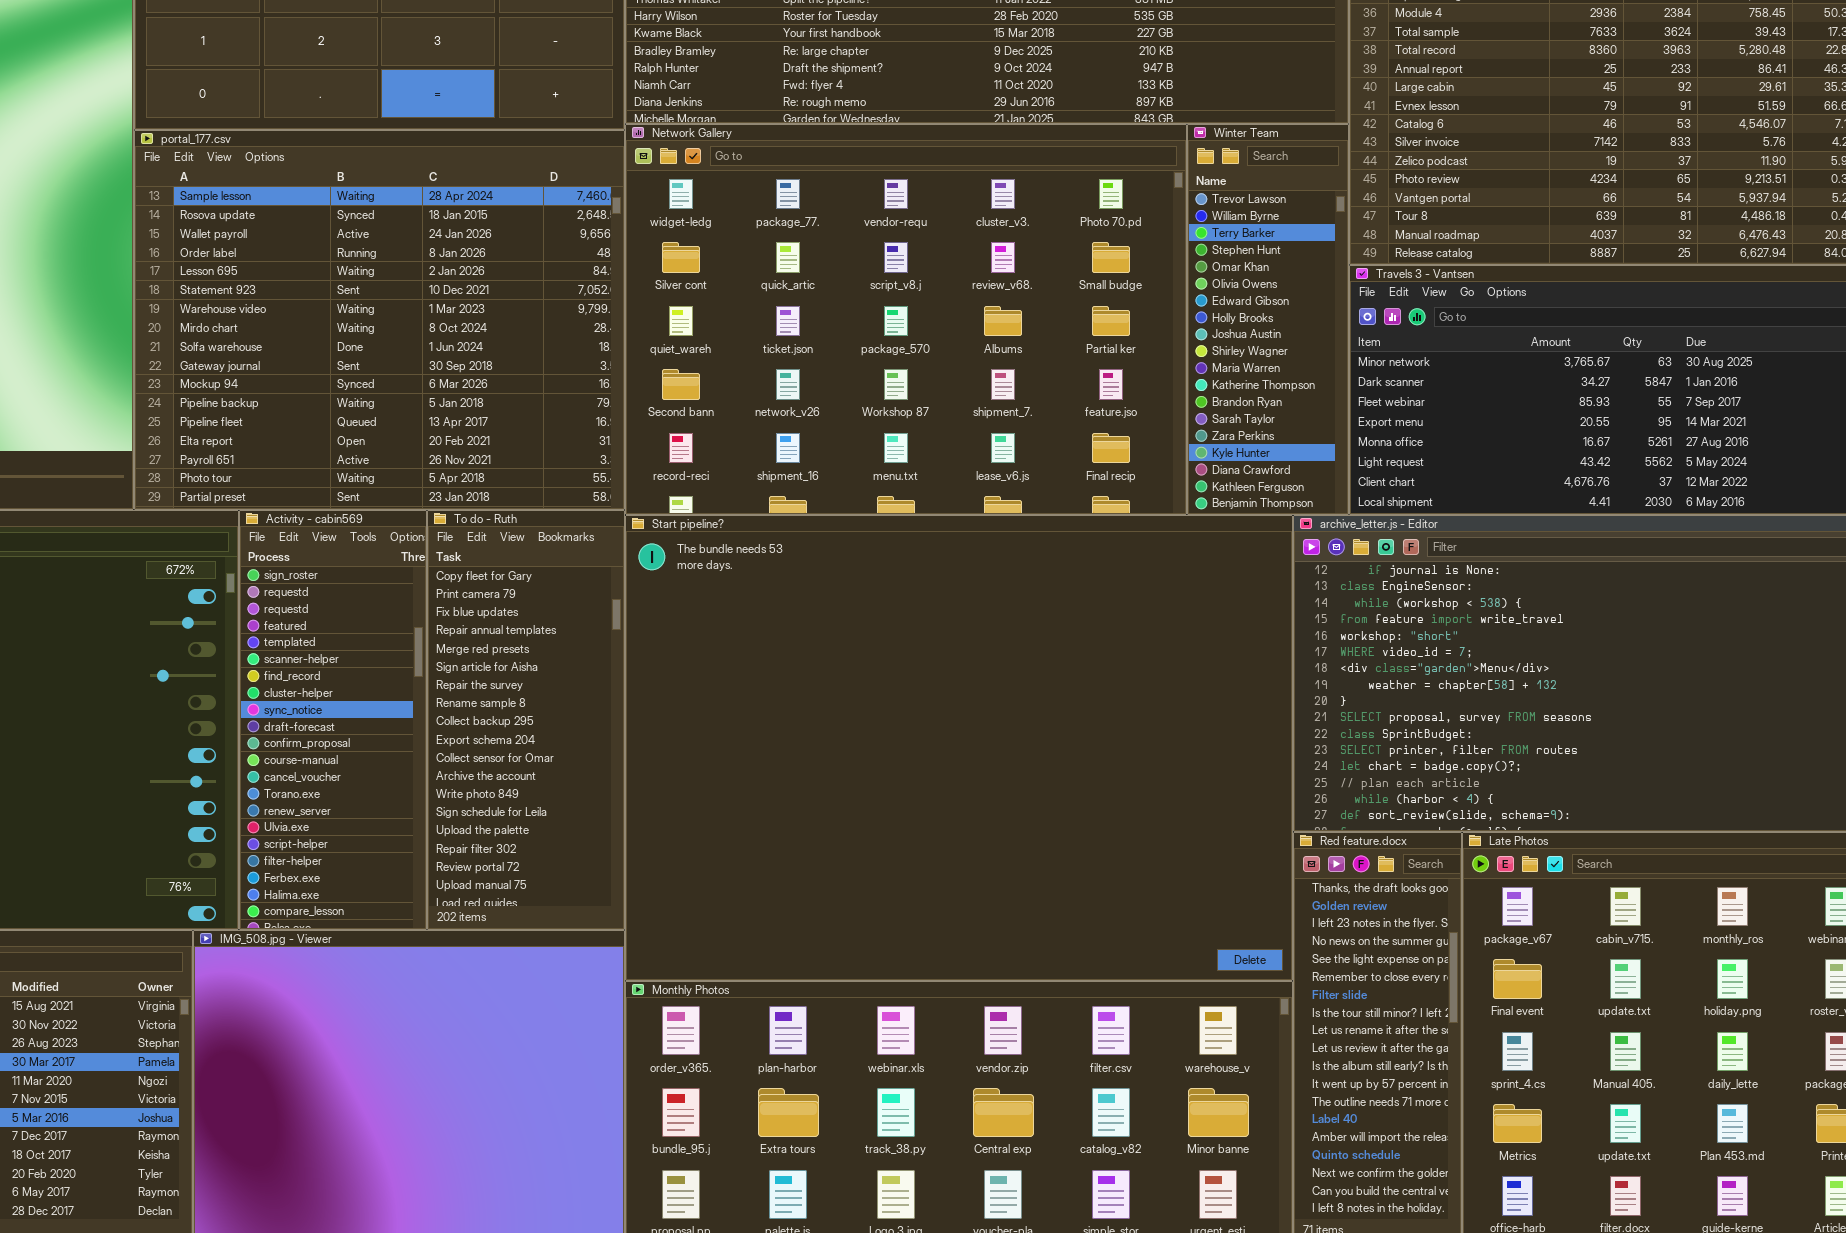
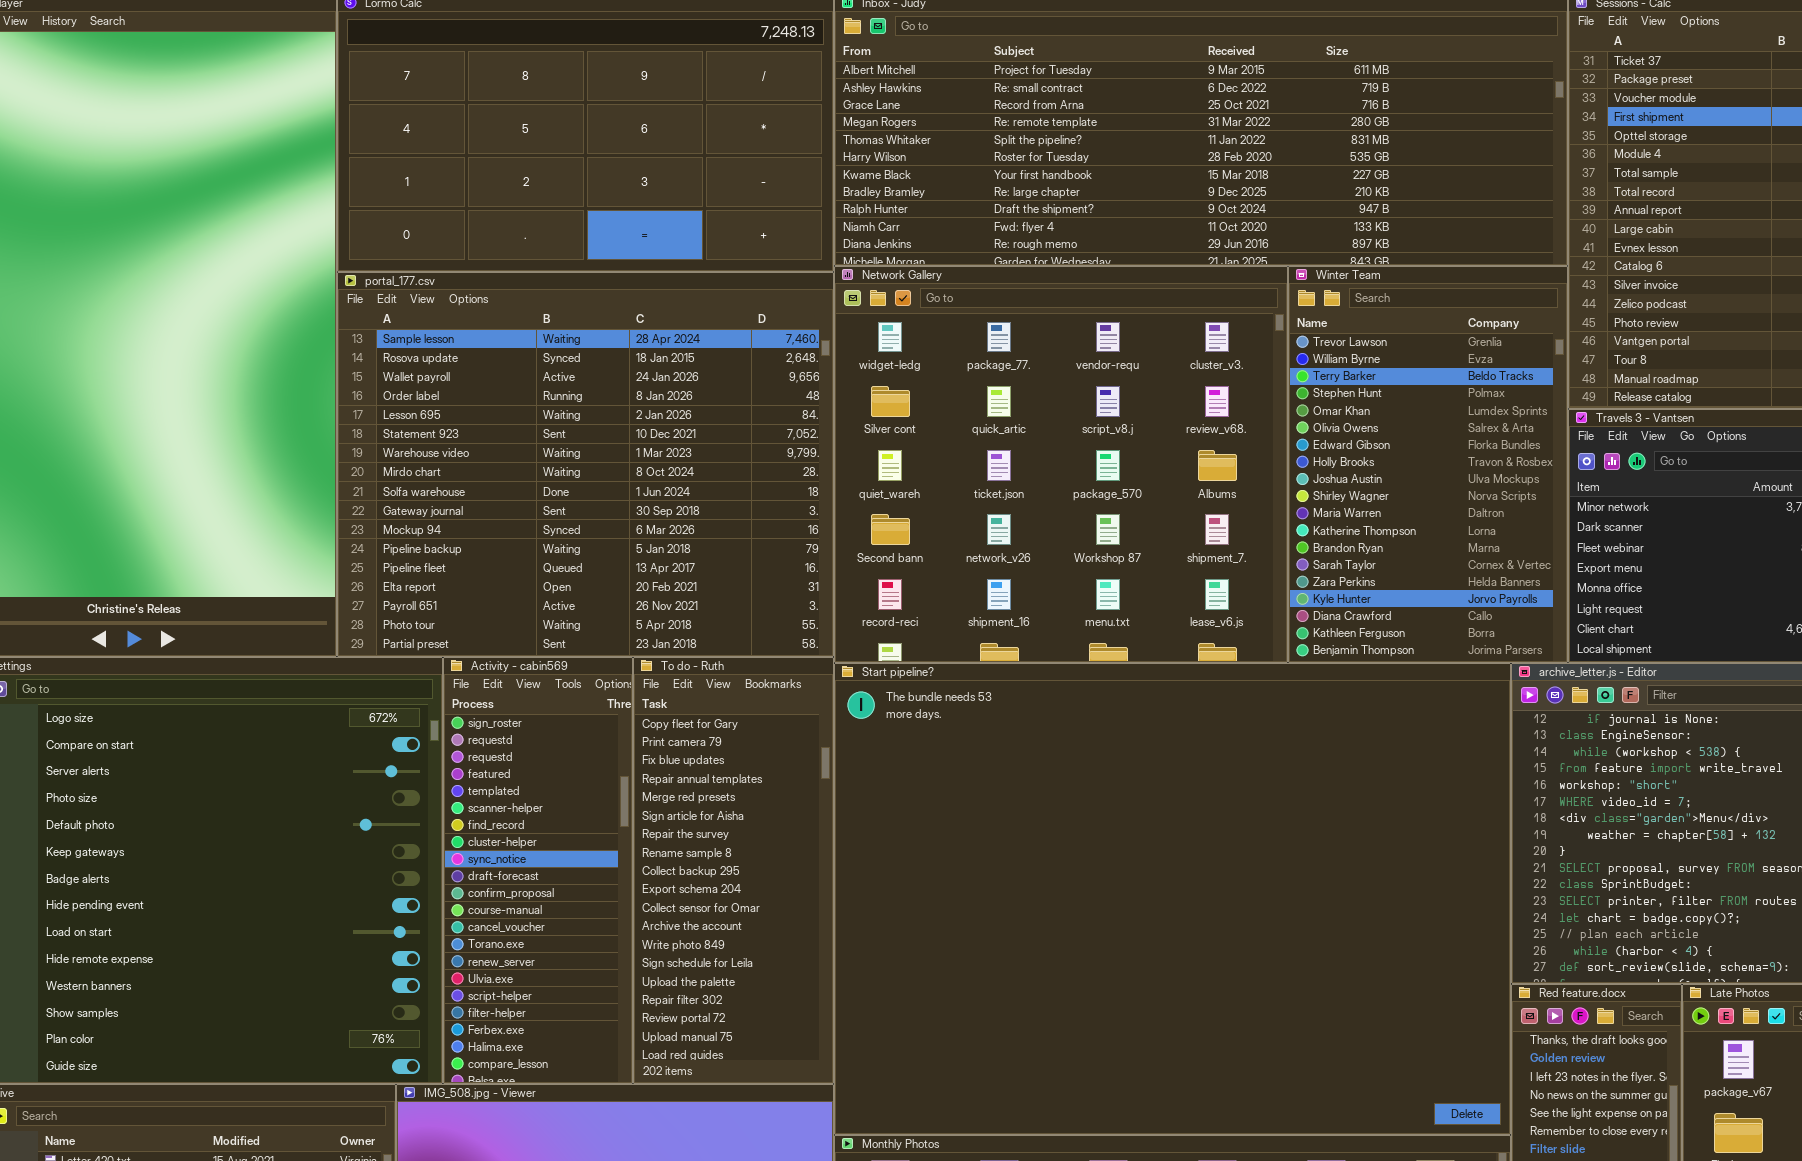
Network Gallery: [625,124,1187,515] -> [834,266,1288,663], resized
Winter Team: [1187,124,1349,515] -> [1288,266,1568,663], resized

